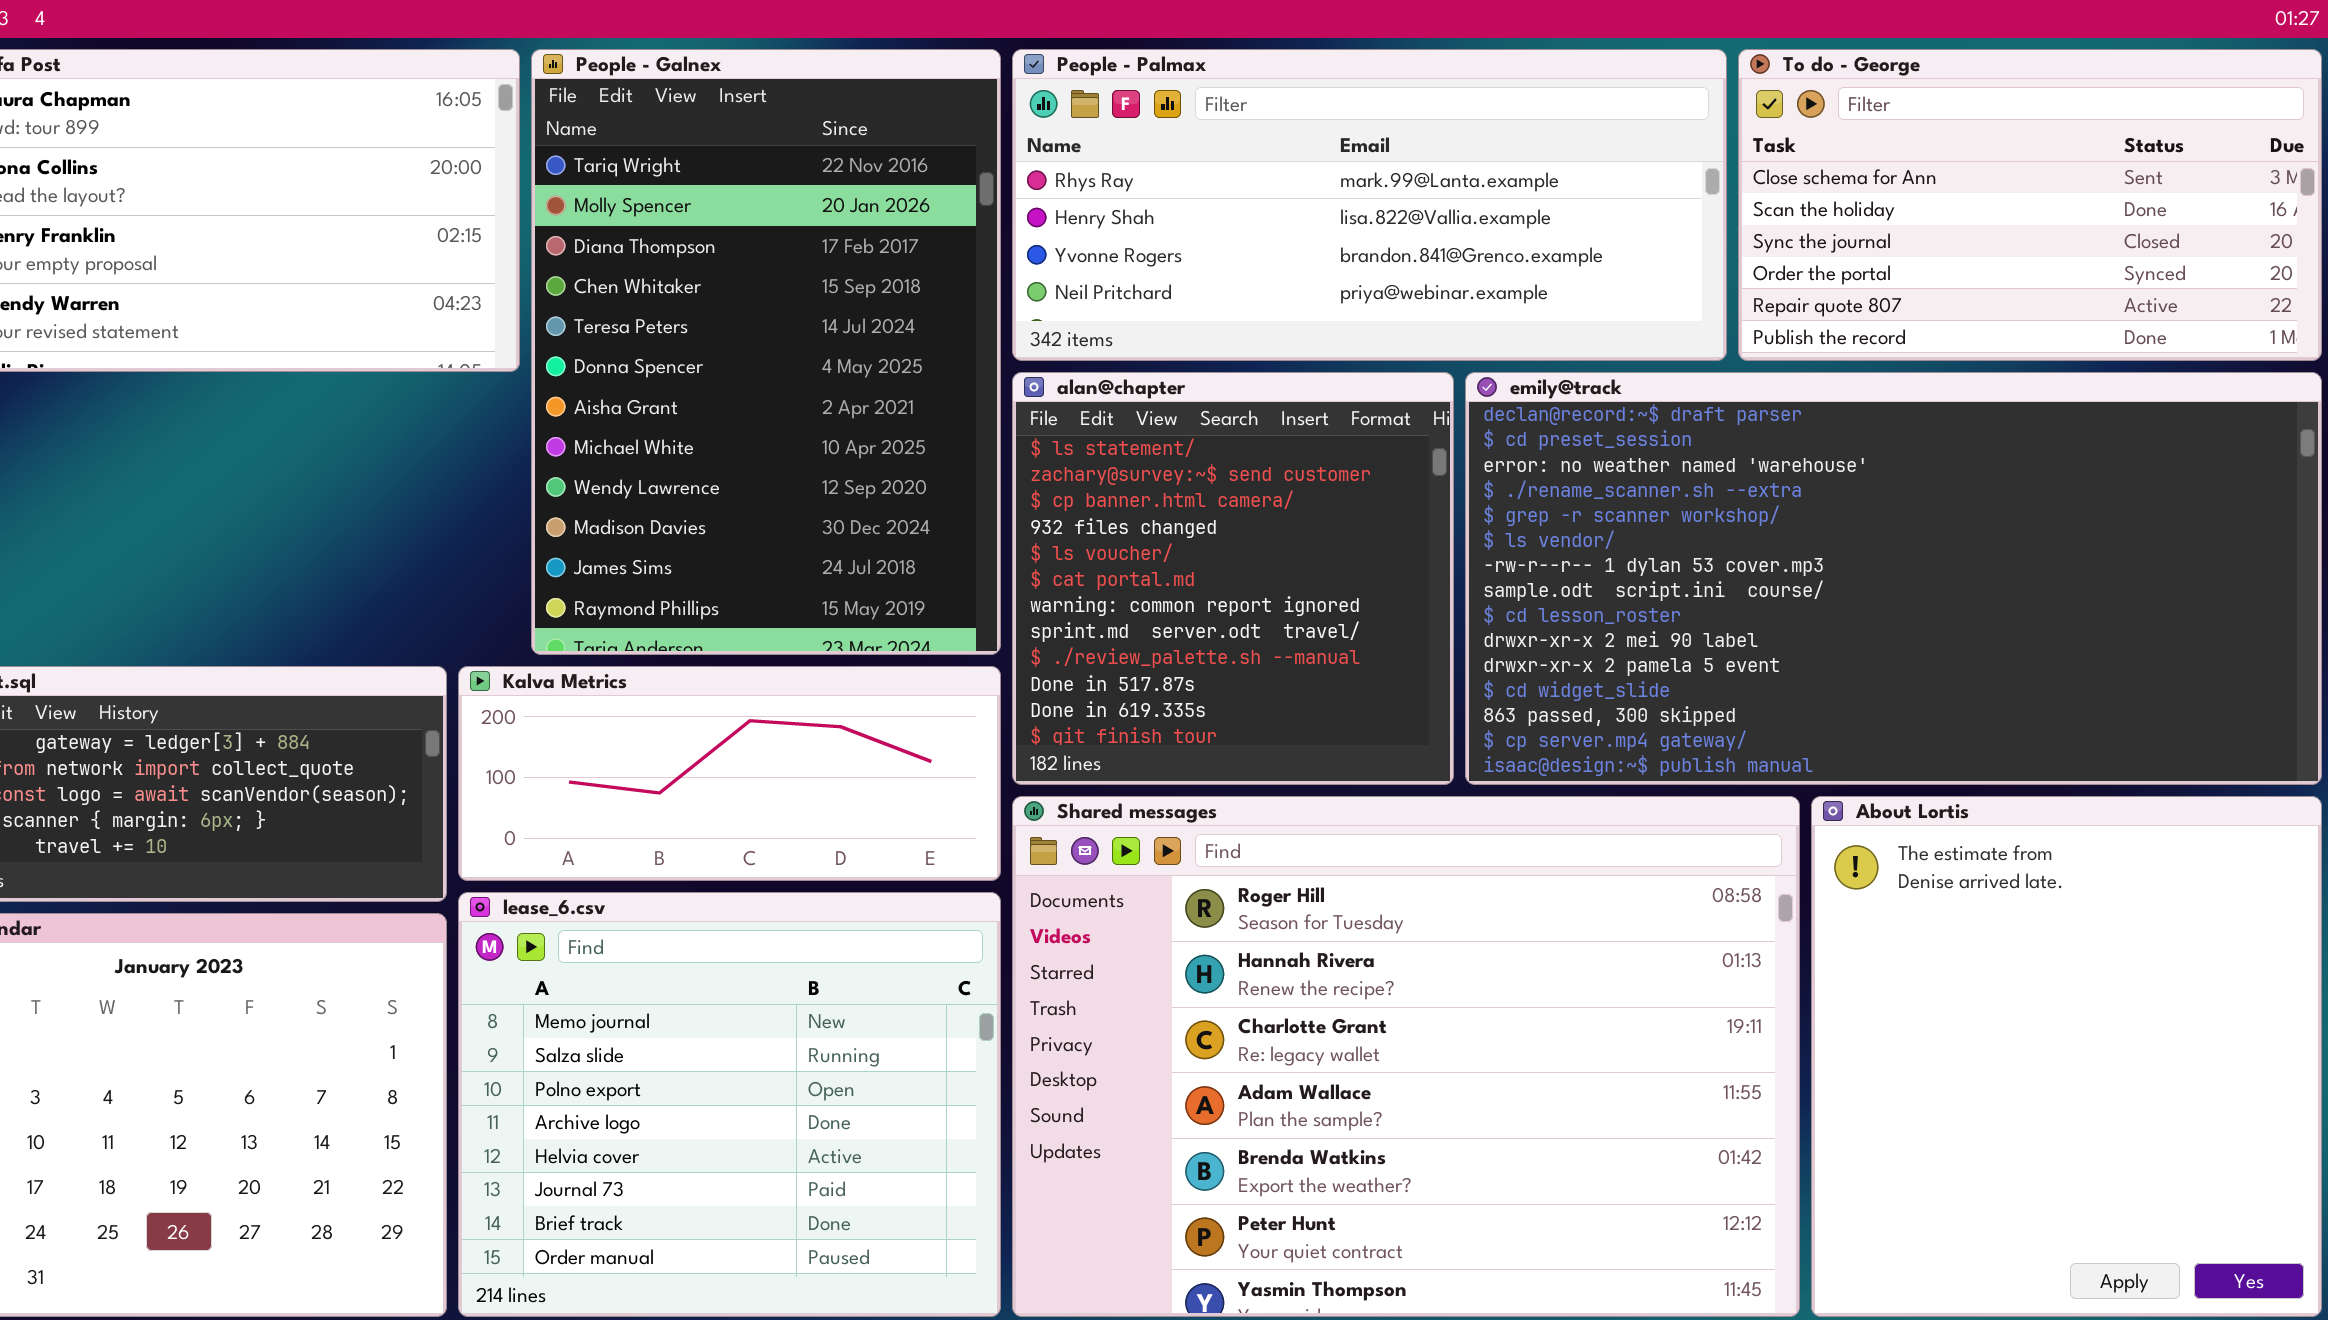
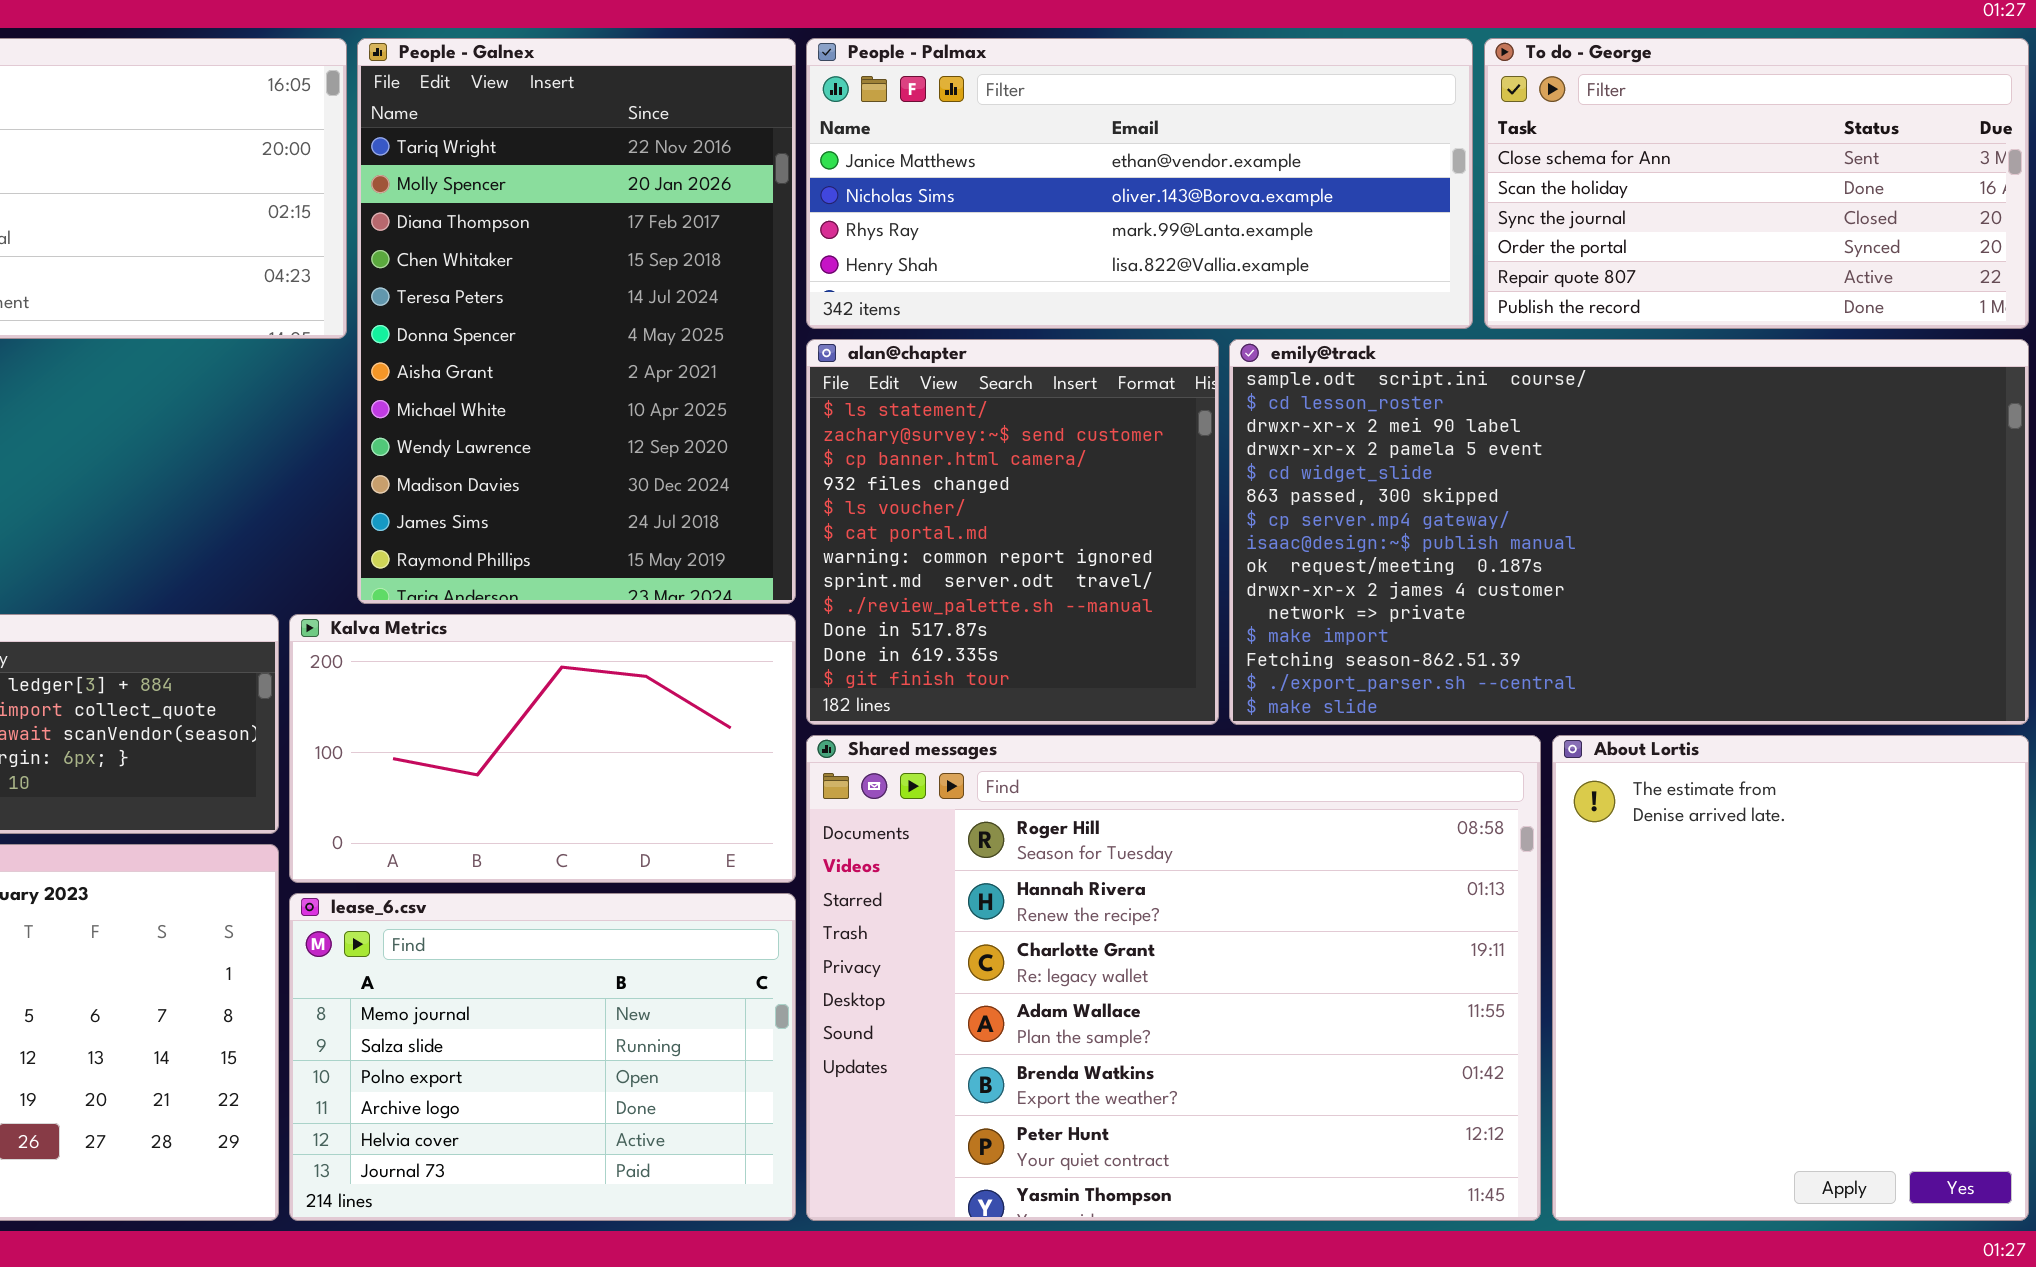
People - Palmax: [1012,49,1727,361] -> [806,38,1473,329], scrolled up 2 rows
emily@track: [1465,372,2322,785] -> [1229,339,2029,725], scrolled down 7 rows
Kalva Metrics: [458,666,1001,881] -> [289,614,796,883], resized
lease_6.csv: [458,892,1001,1317] -> [289,893,796,1221], resized

